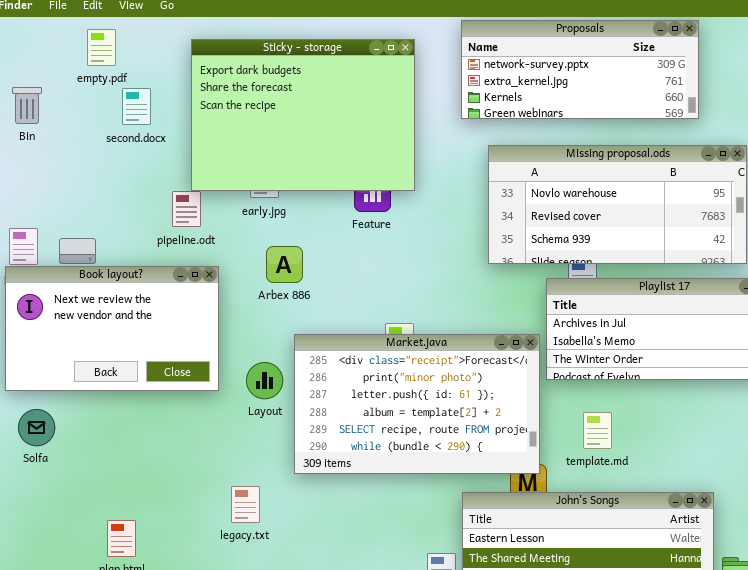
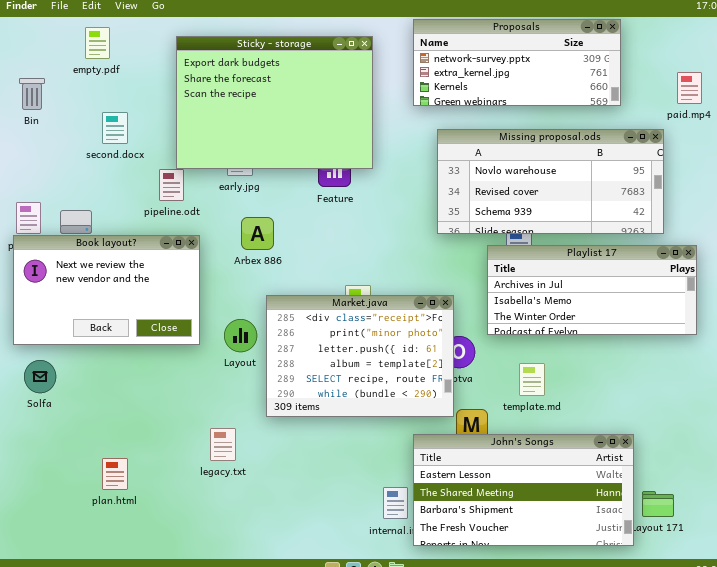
second.docx: [122,88,151,125] -> [102,112,128,144], moved
Market.java: [294,334,540,474] -> [266,295,454,417], resized

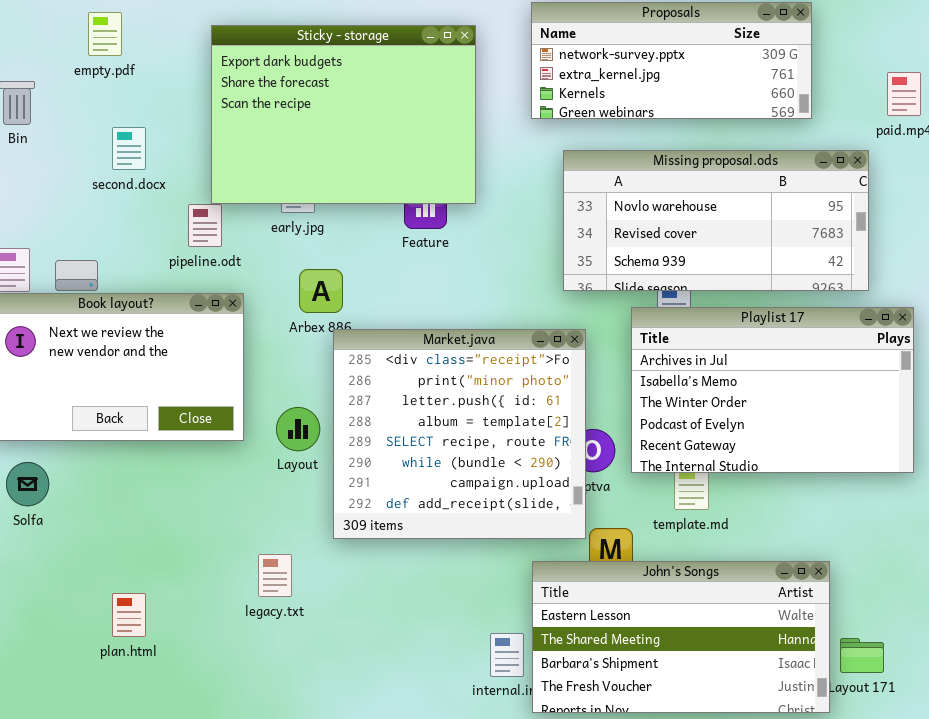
Playlist 17: [487,245,697,335] -> [631,307,914,473], resized
Market.java: [266,295,454,417] -> [333,329,586,539], resized

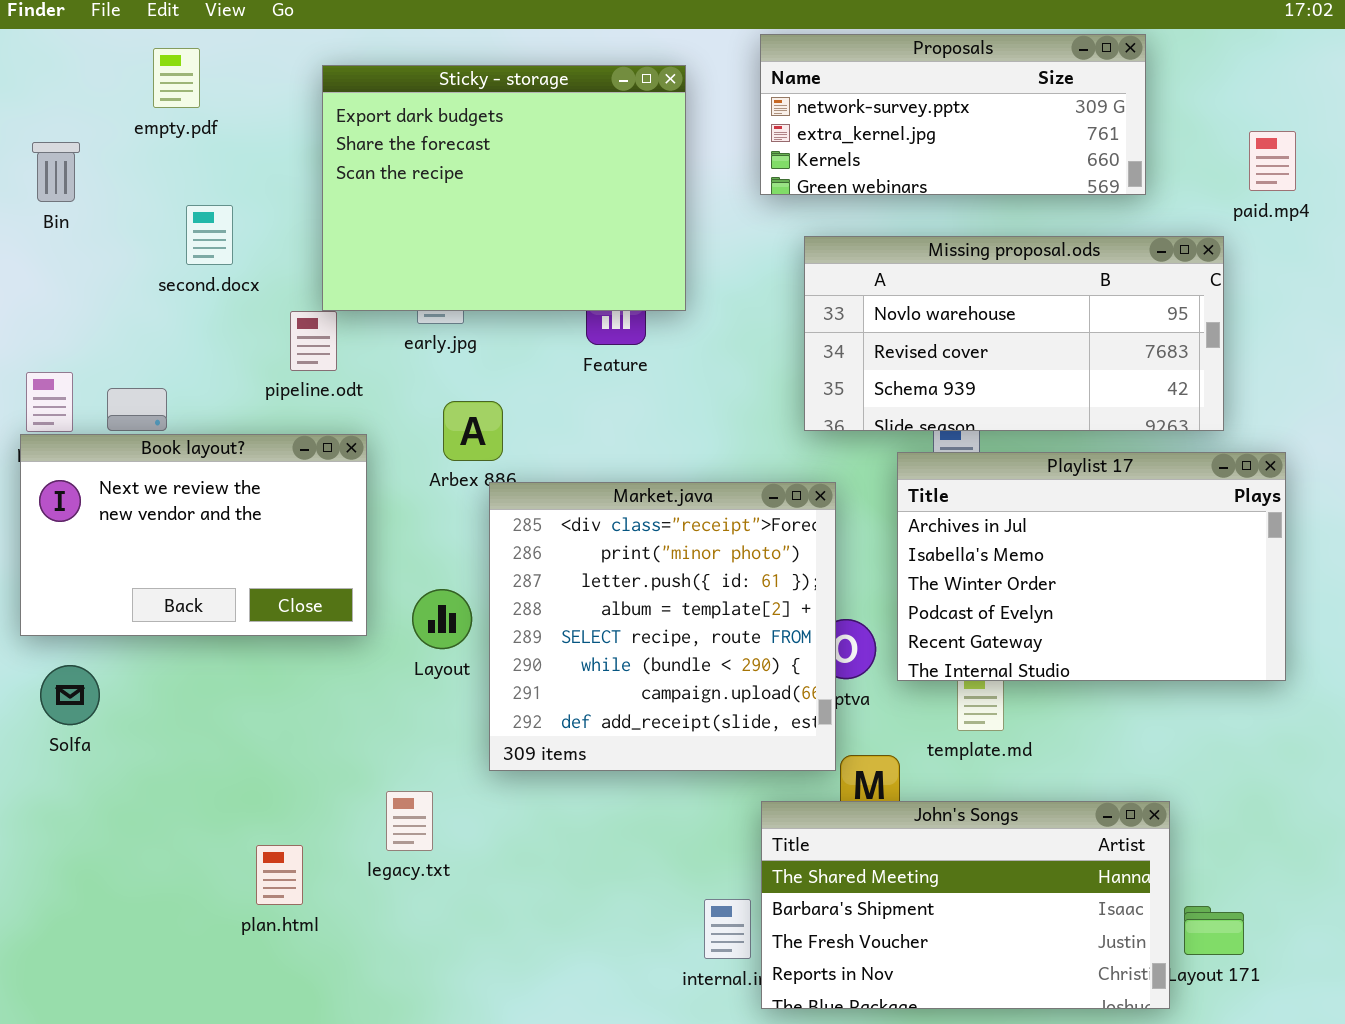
John's Songs: [532,561,830,713] -> [761,801,1170,1009], scrolled down 1 row
plan.html: [112,593,146,637] -> [256,845,303,905], moved

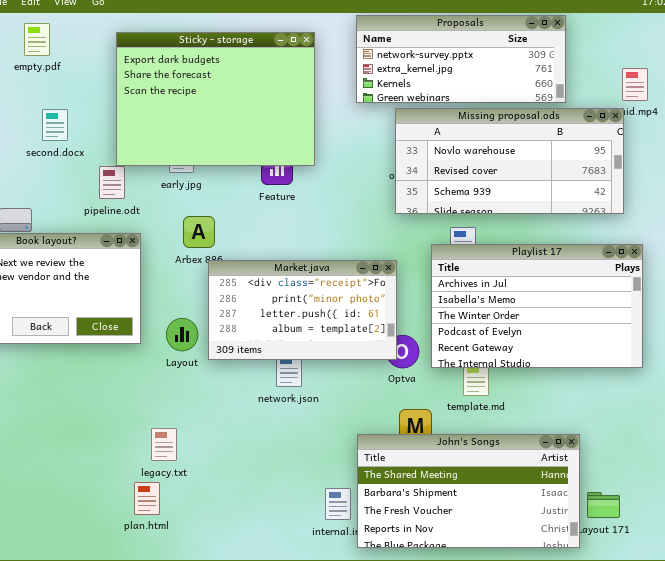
Missing proposal.ods: [804,236,1224,431] -> [395,108,624,214], moved
Market.java: [489,482,836,771] -> [208,260,397,360], resized
plan.html: [256,845,303,905] -> [134,482,160,515], moved

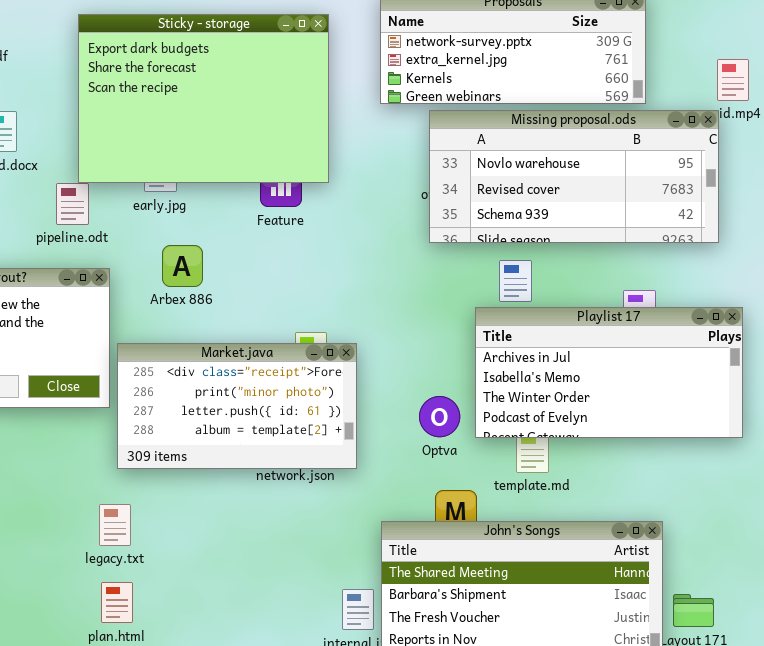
Playlist 17: [431,244,643,368] -> [475,307,743,438], resized
Market.java: [208,260,397,360] -> [117,343,357,469], moved
legacy.txt: [151,428,177,461] -> [99,504,131,546], moved

